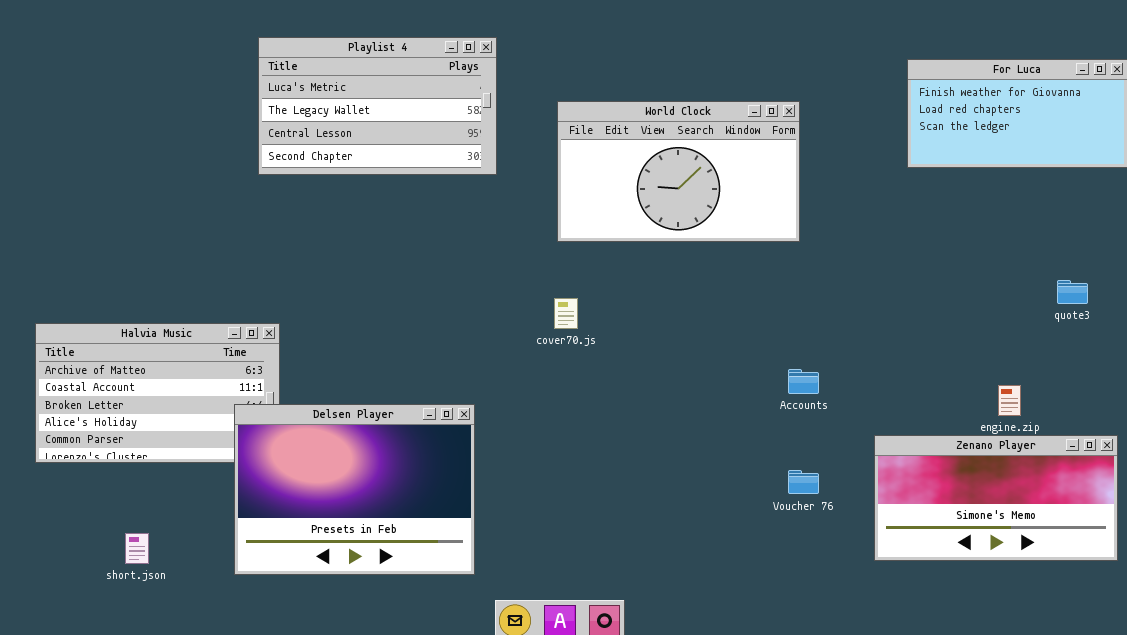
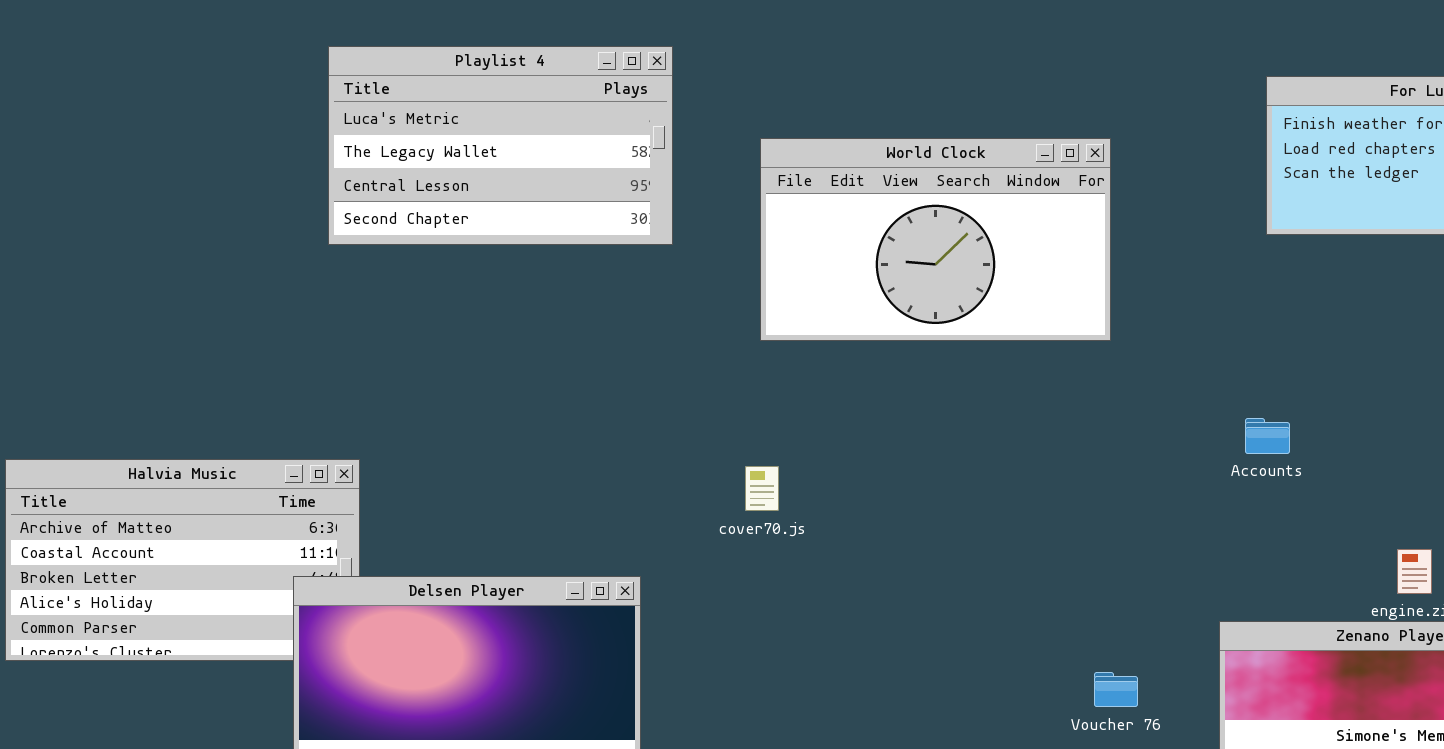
cover70.js: [554,298,578,329] -> [745,466,779,511], moved
Accounts: [788,369,819,394] -> [1245,418,1290,454], moved

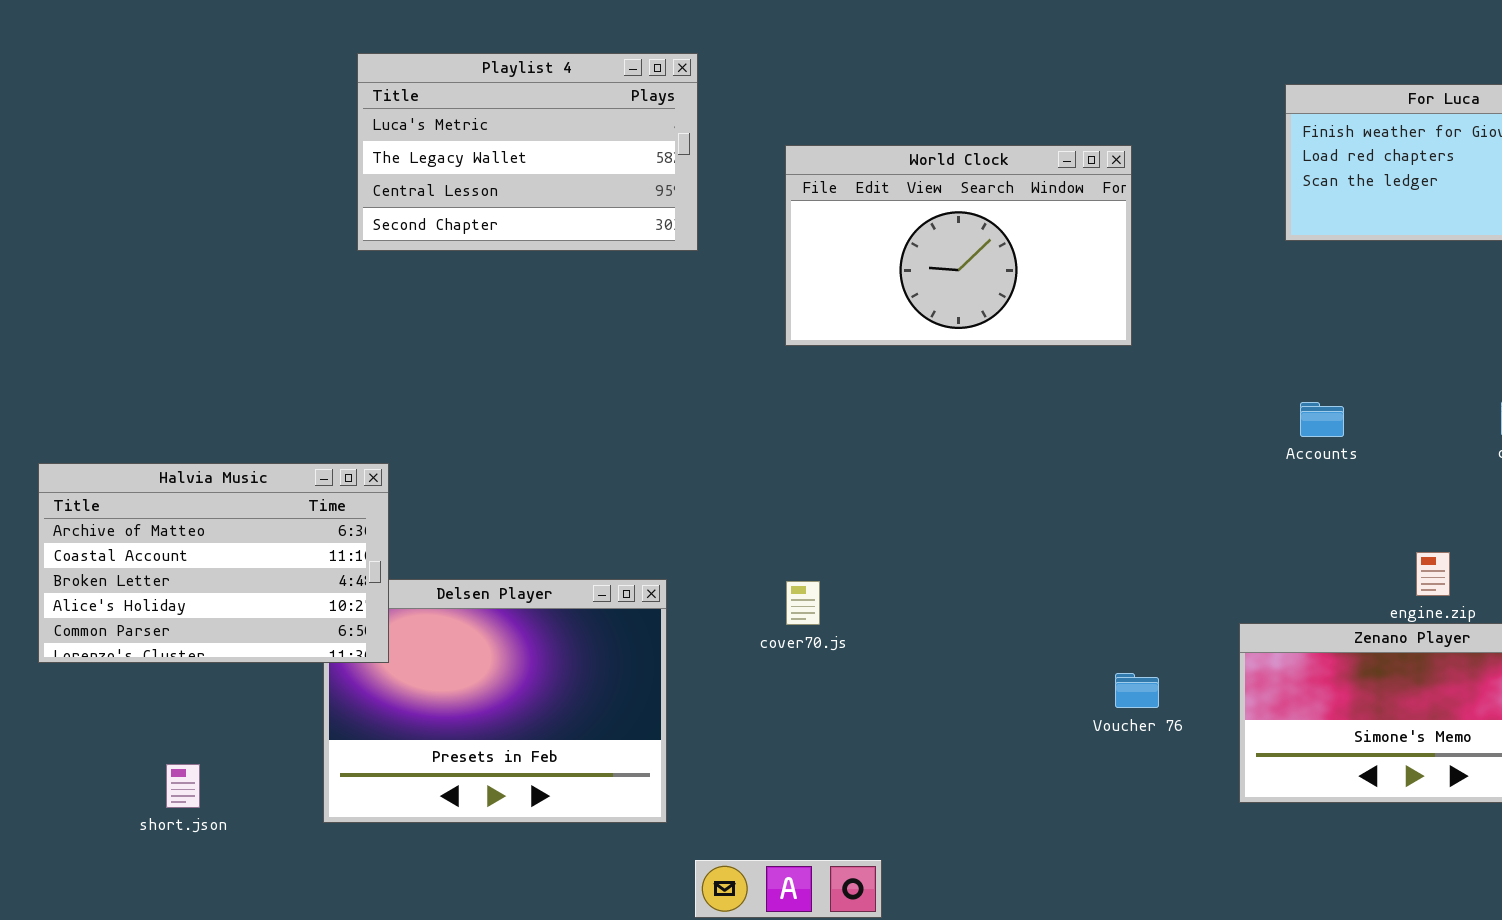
Accounts: [1245,418,1290,454] -> [1300,402,1344,437], moved
Halvia Music: [5,459,360,661] -> [38,463,389,663], raised
cover70.js: [745,466,779,511] -> [786,581,820,625], moved

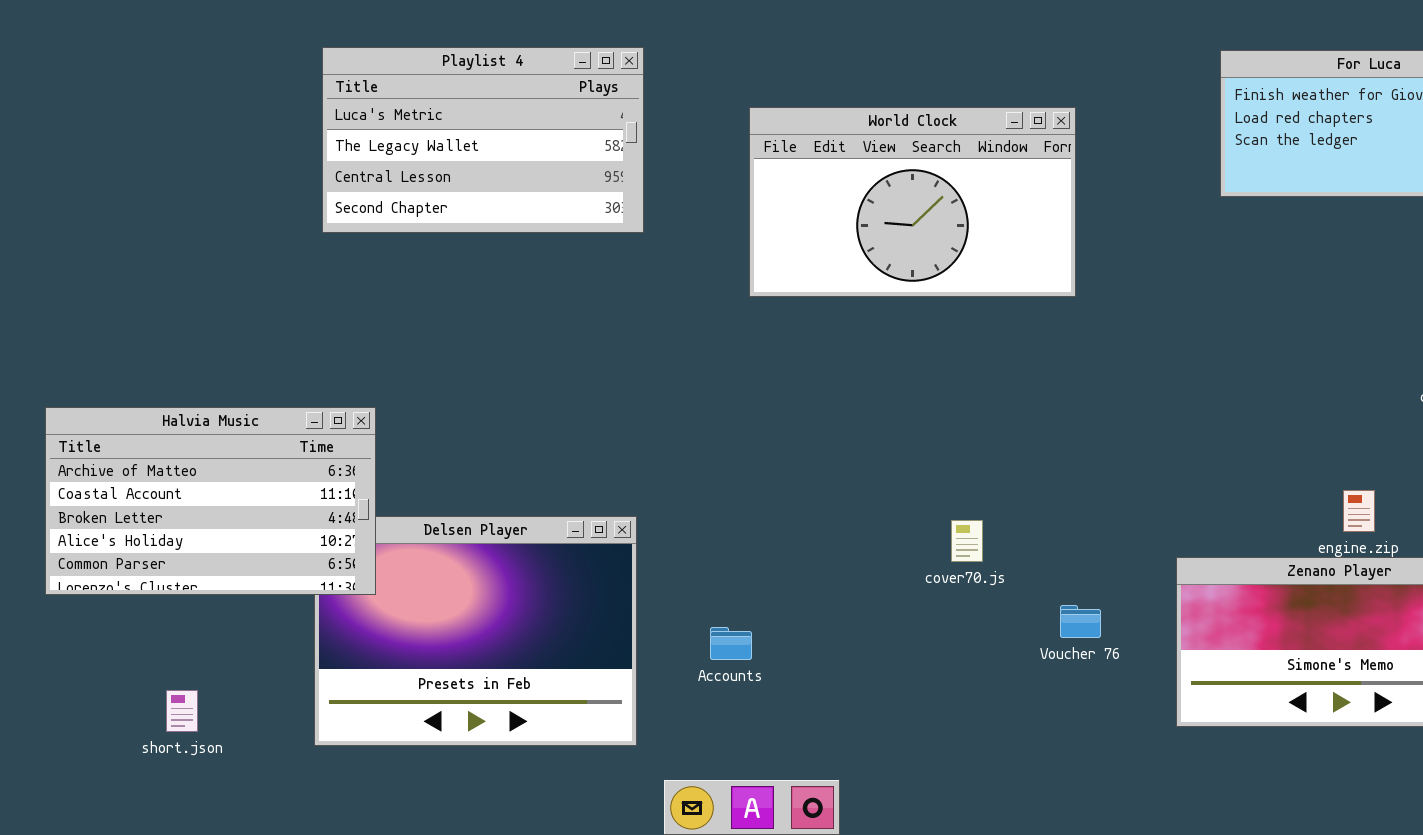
Playlist 4: [357,53,698,251] -> [322,47,644,233], moved
Accounts: [1300,402,1344,437] -> [710,627,752,660], moved
cover70.js: [786,581,820,625] -> [951,520,983,562], moved

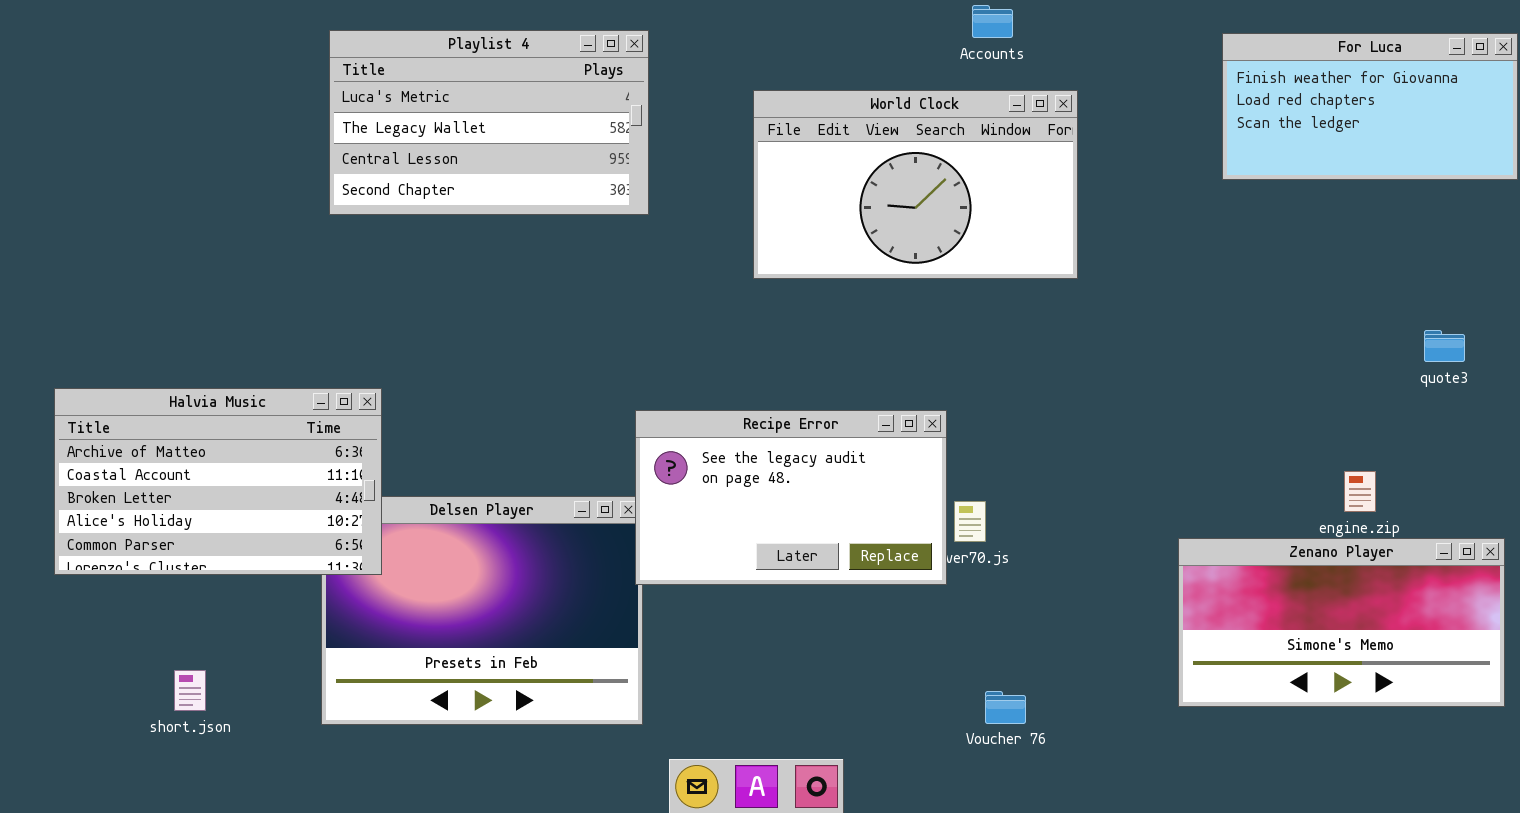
Recipe Error: none -> [635,410,947,585], opened
Voucher 76: [1060,605,1101,638] -> [985,691,1026,724], moved
Accounts: [710,627,752,660] -> [972,5,1013,38], moved

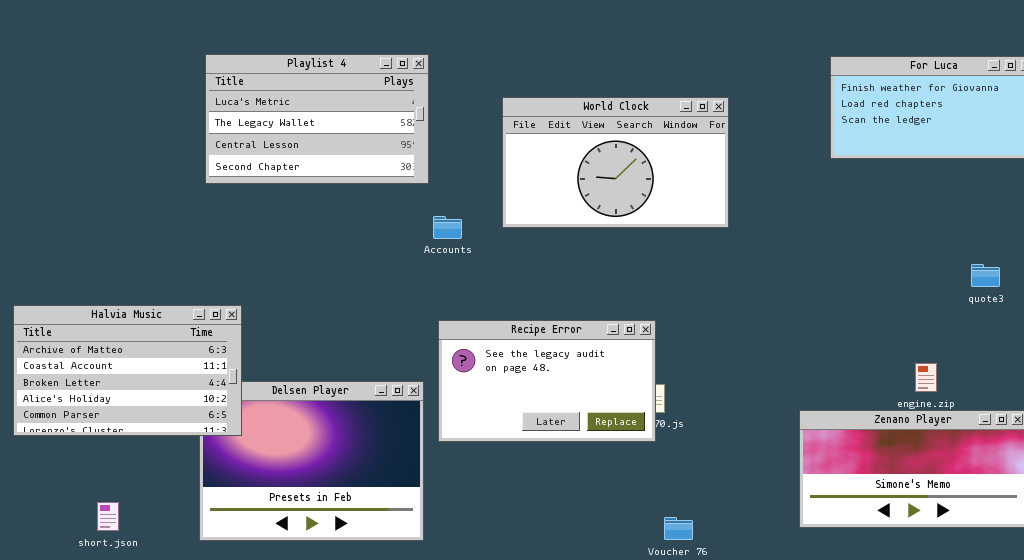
Accounts: [972,5,1013,38] -> [433,216,462,239], moved
Recipe Error: [635,410,947,585] -> [438,320,656,442], moved

